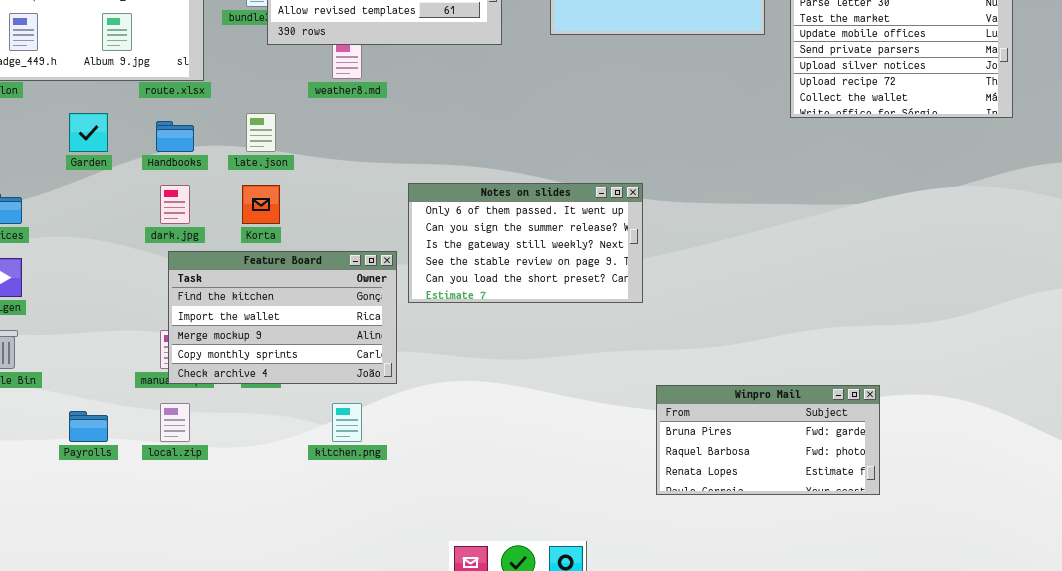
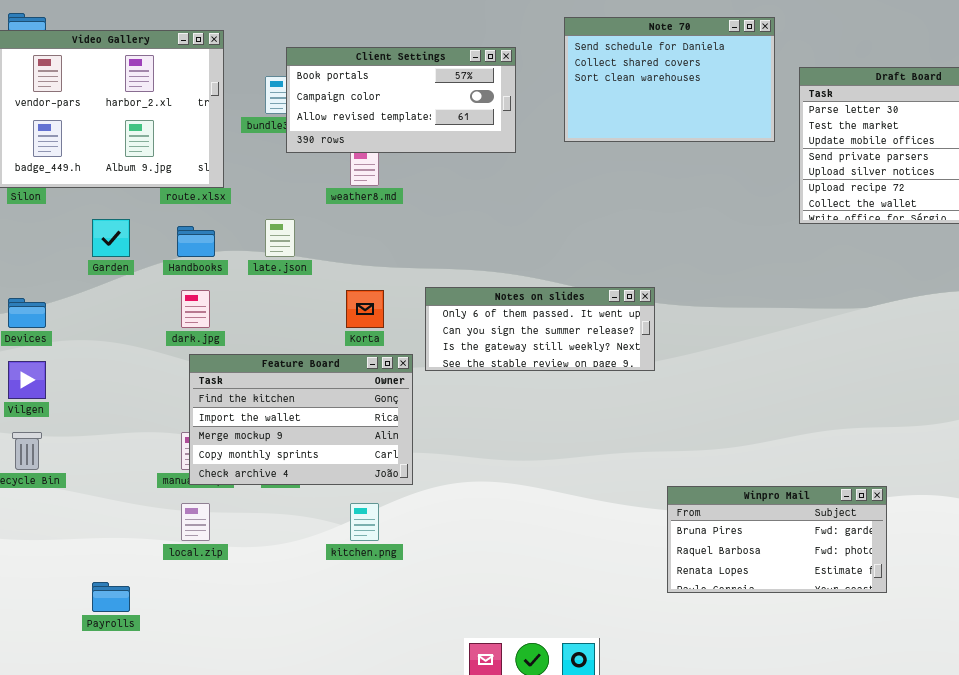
Notes on slides: [408,183,643,303] -> [425,287,655,371], resized
Korta: [242,185,280,224] -> [346,290,384,328], moved
Payrolls: [69,411,108,442] -> [92,582,130,612], moved

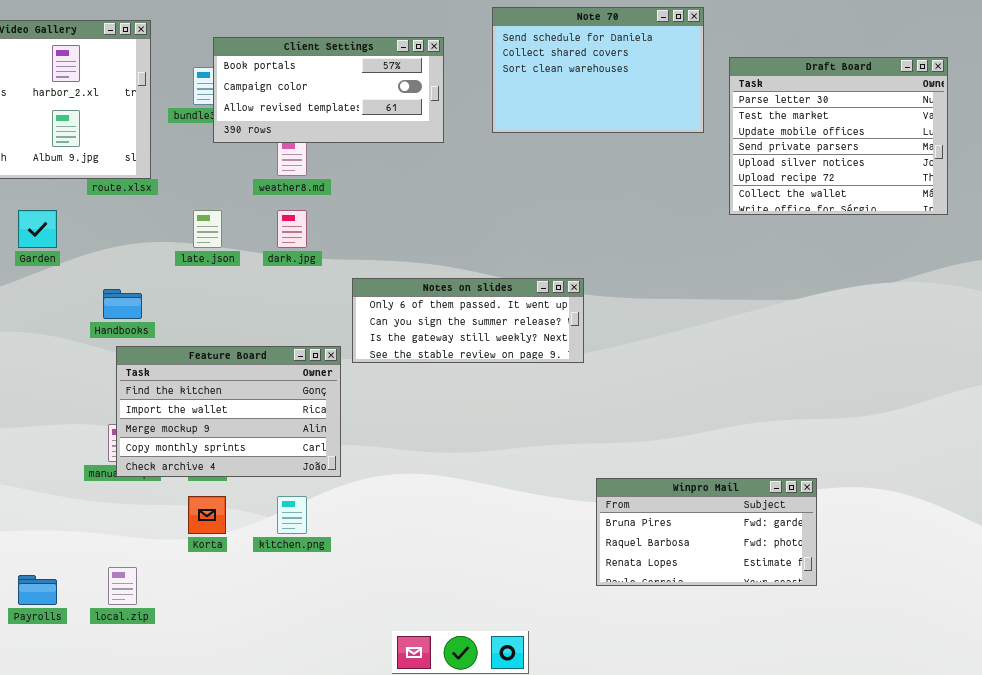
Handbooks: [177,226,215,257] -> [103,289,142,319], moved
dark.jpg: [181,290,210,328] -> [277,210,307,248], moved
Korta: [346,290,384,328] -> [188,496,226,534], moved
local.zip: [181,503,210,541] -> [108,567,137,605], moved

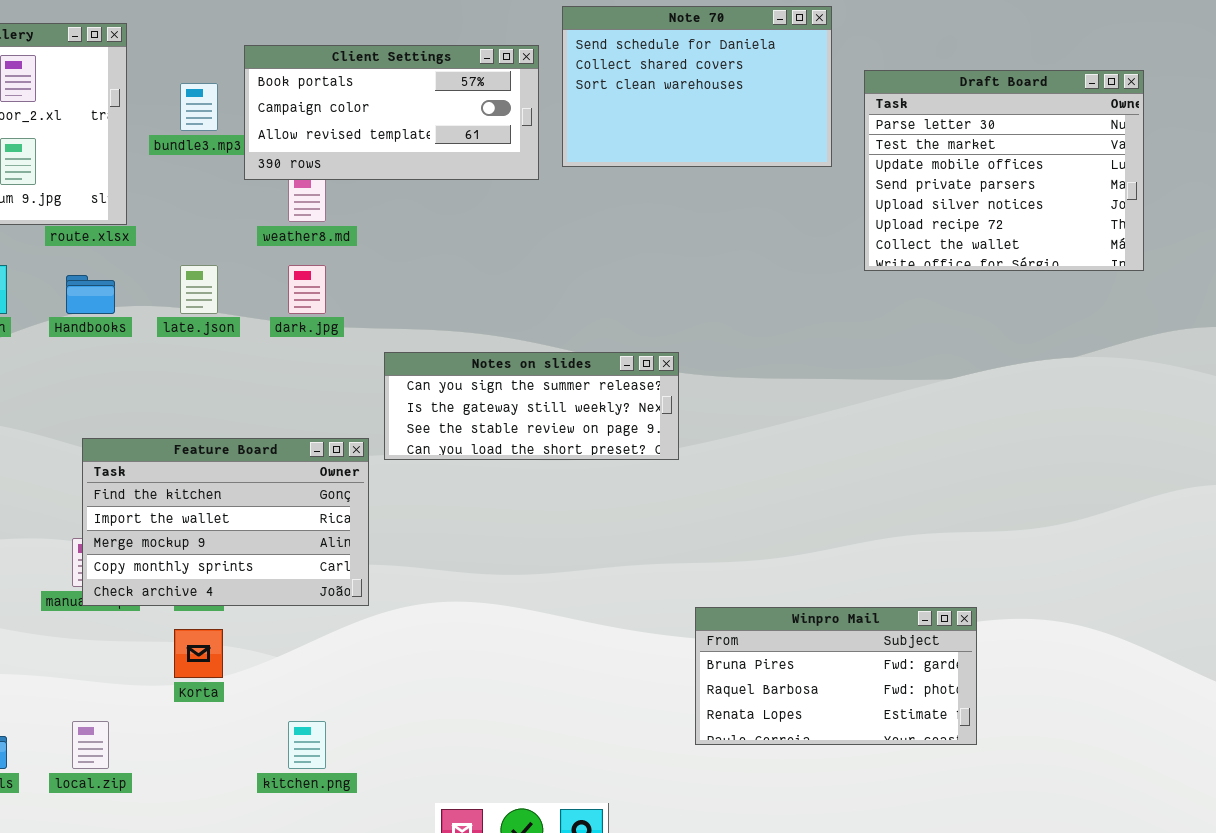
Client Settings: [213,37,444,143] -> [244,45,539,180], moved
Notes on slides: [352,278,584,363] -> [384,352,679,460], scrolled down 1 row
Handbooks: [103,289,142,319] -> [66,275,115,314], moved
kitchen.png: [277,496,307,534] -> [288,721,326,769], moved

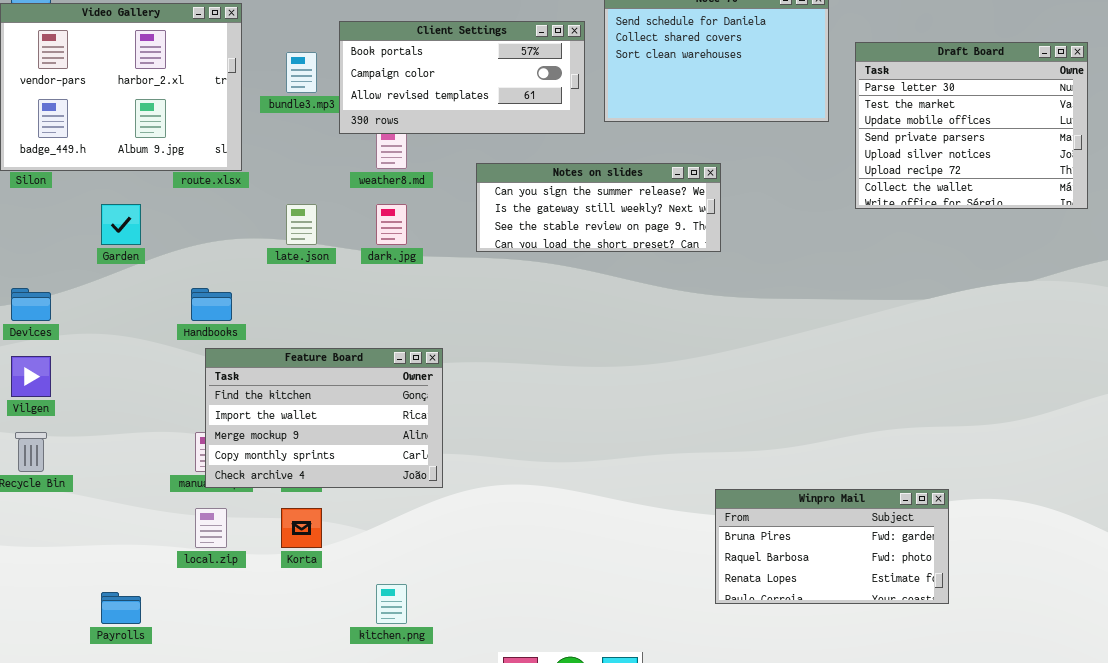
Handbooks: [66,275,115,314] -> [191,288,232,321], moved
Notes on slides: [384,352,679,460] -> [476,163,721,252], moved
local.zip: [72,721,109,769] -> [195,508,227,548], moved

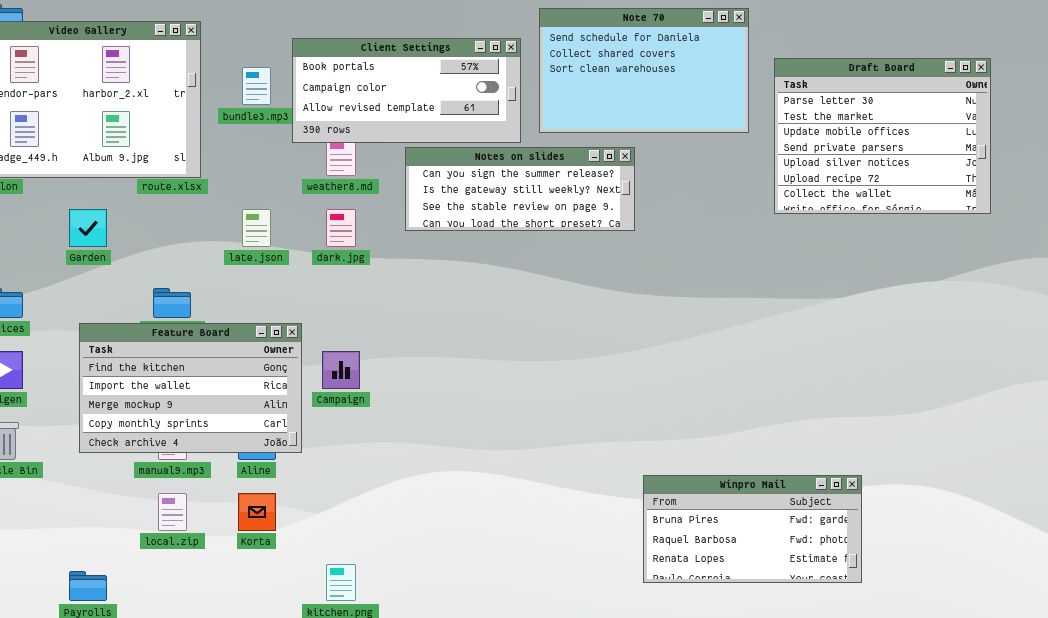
Notes on slides: [476,163,721,252] -> [405,147,635,231], moved
Feature Board: [205,348,443,488] -> [79,323,302,453], moved

